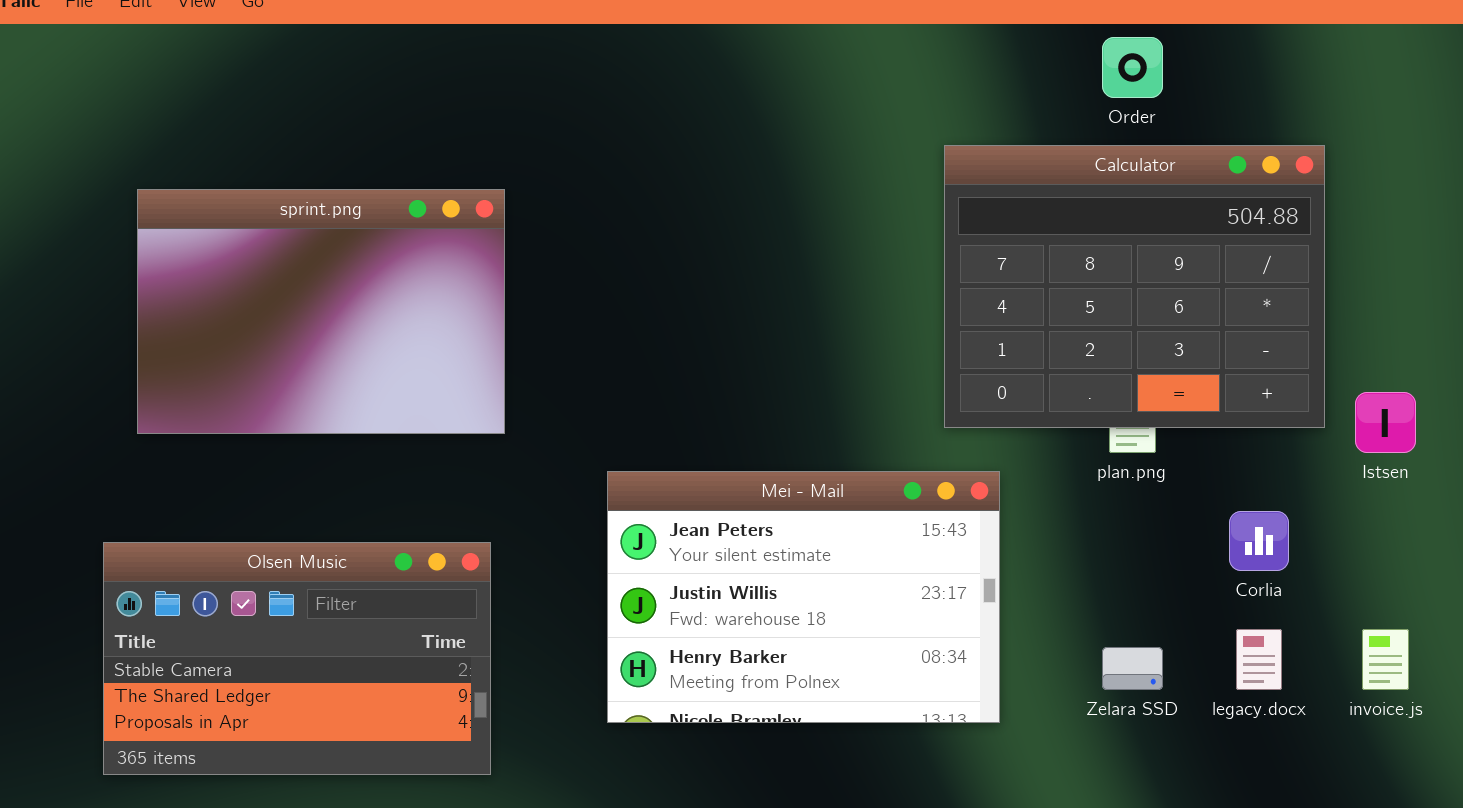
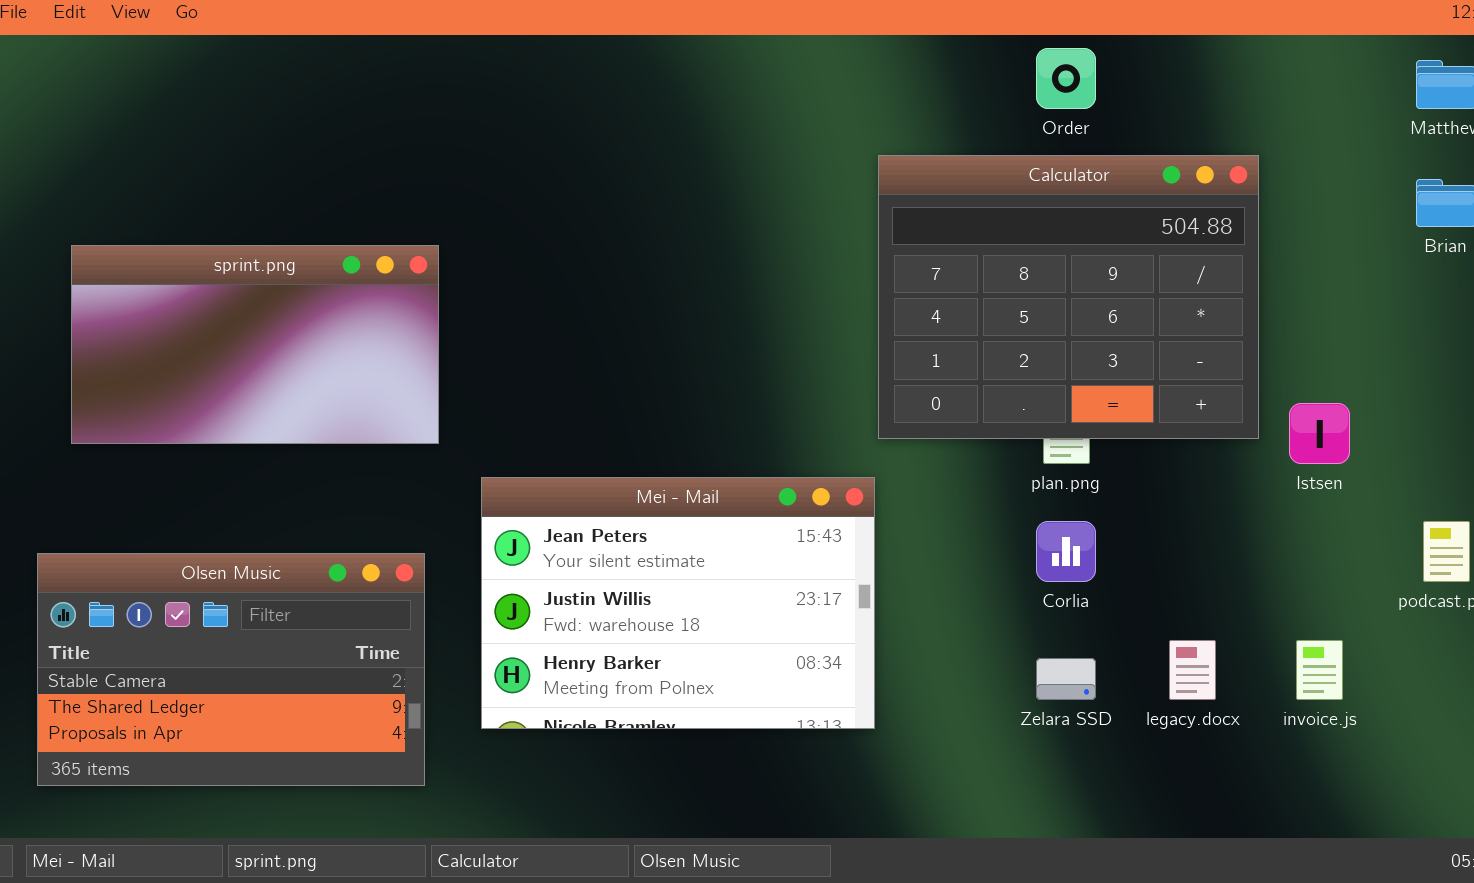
sprint.png: [137,189,505,434] -> [71,245,439,444], resized
Mei - Mail: [607,471,1000,723] -> [481,477,875,729], moved
Corlia: [1229,511,1289,571] -> [1036,521,1096,582], moved

